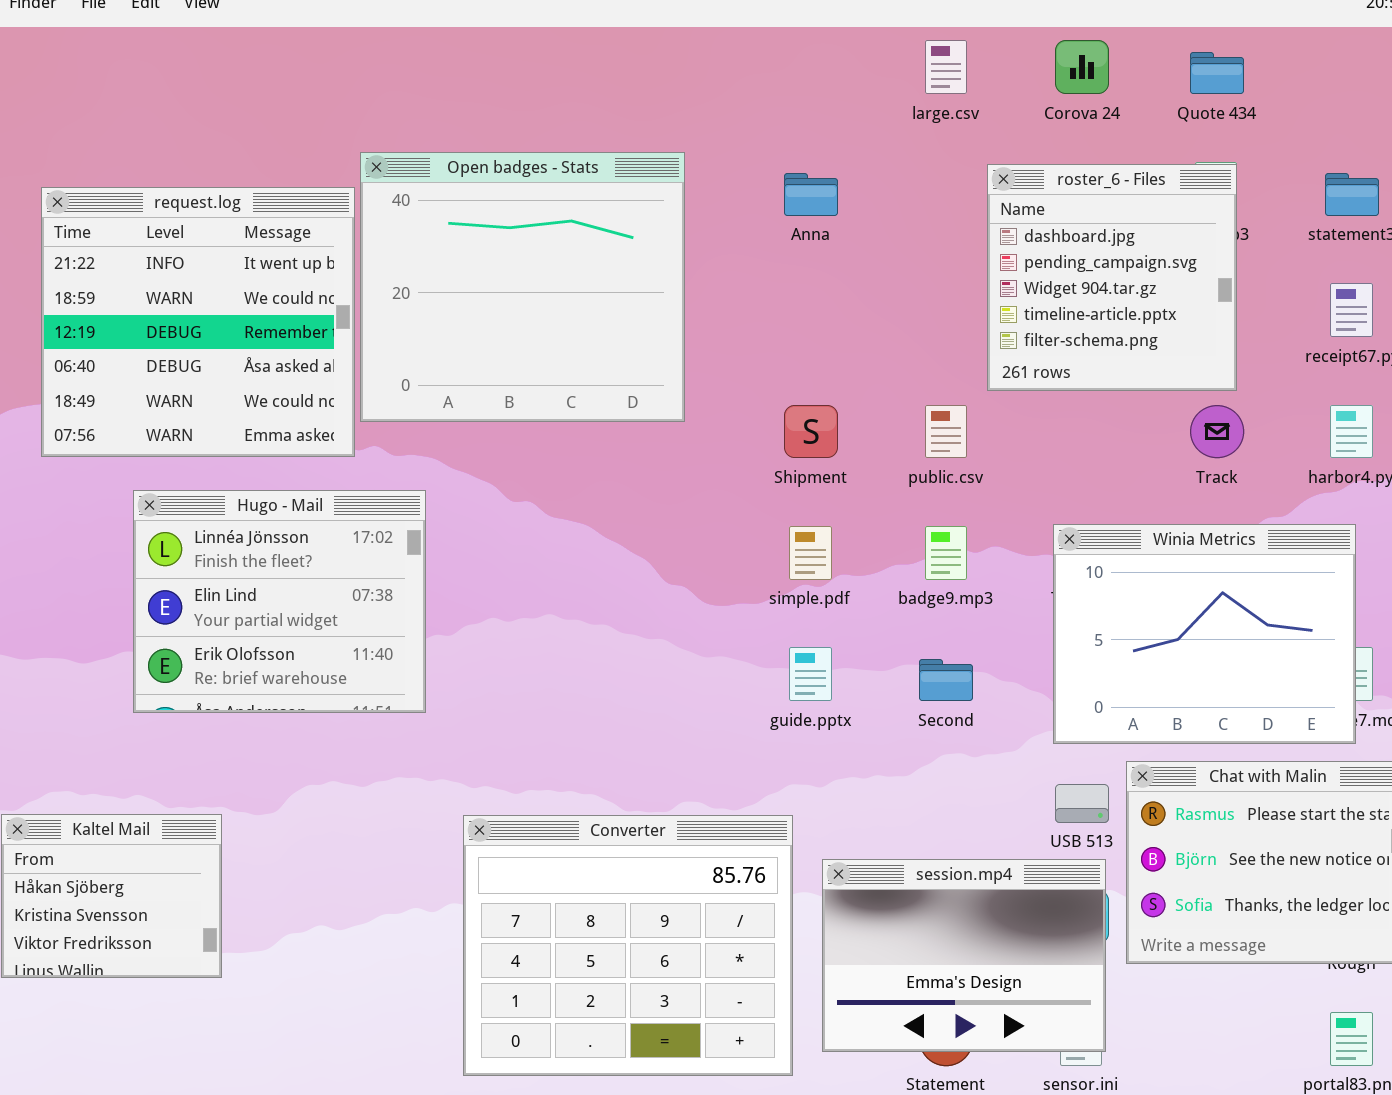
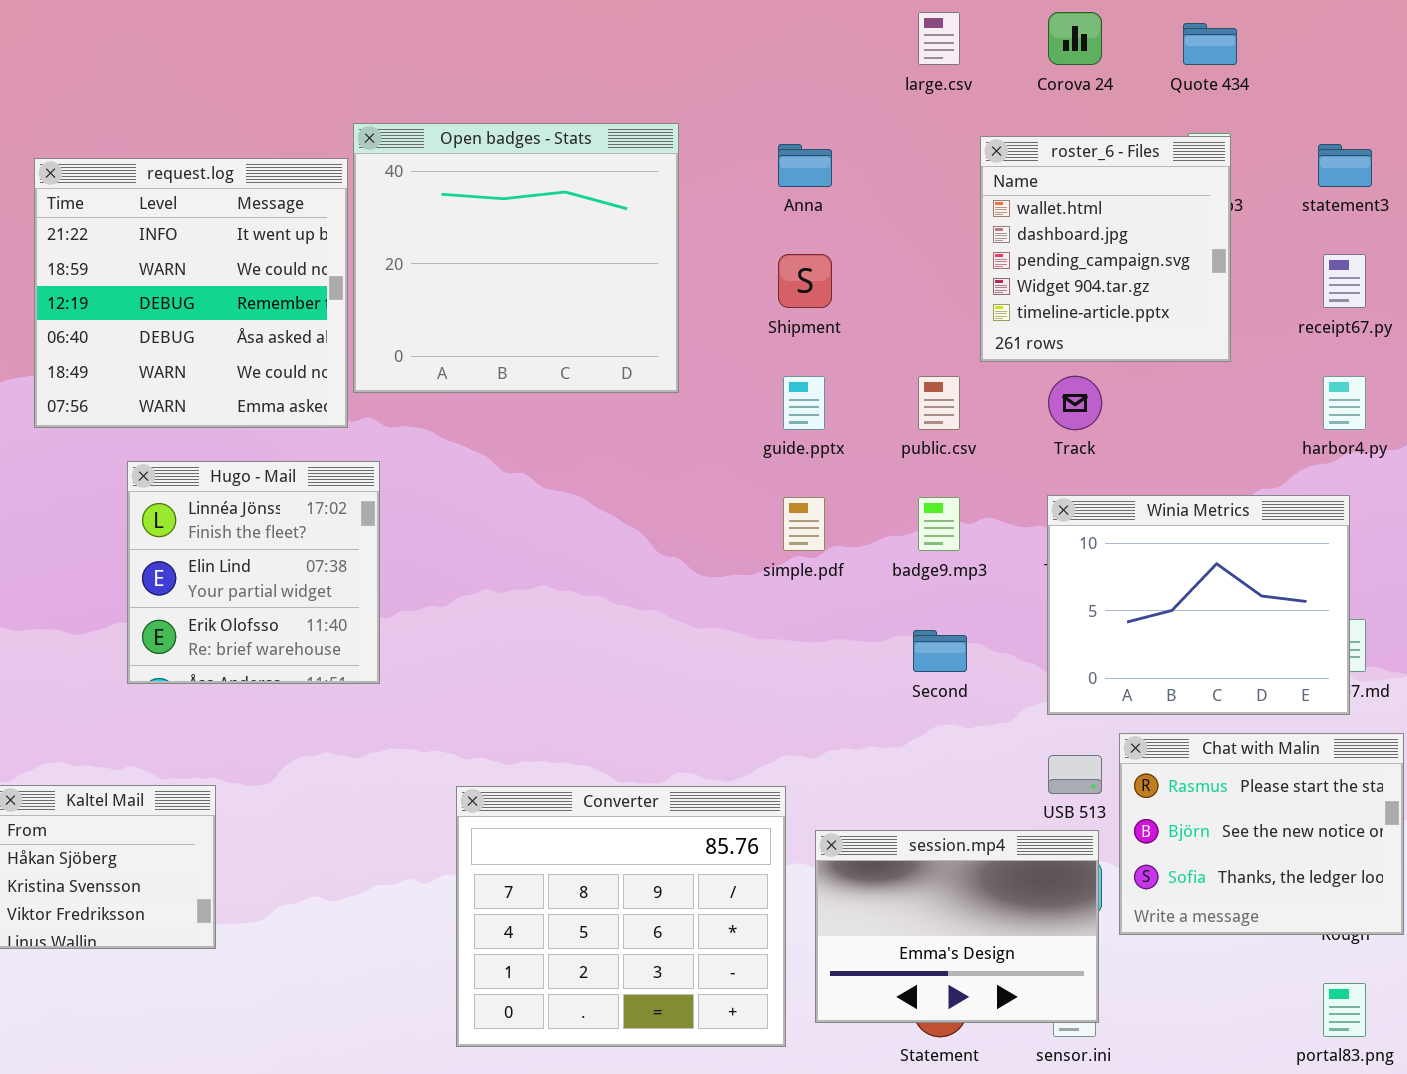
roster_6 - Files: [987,164,1237,391] -> [980,136,1231,362], scrolled up 1 row
Shipment: [784,405,838,458] -> [778,254,832,308], moved
Track: [1190,405,1244,458] -> [1048,376,1102,430], moved
Hugo - Mail: [133,490,426,713] -> [127,461,380,684], resized
guide.pptx: [789,647,832,701] -> [783,376,825,430], moved

